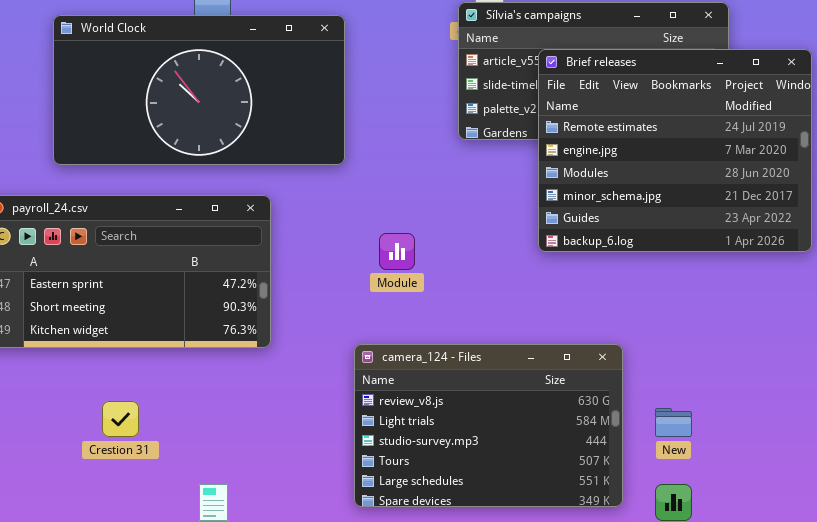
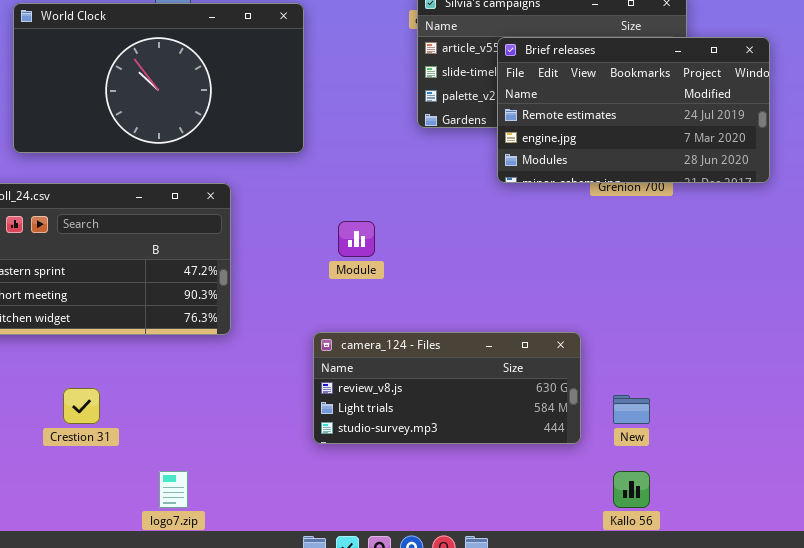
Brief releases: [538,49,812,252] -> [497,37,770,183], resized
camera_124 - Files: [354,344,623,507] -> [313,332,581,444], resized

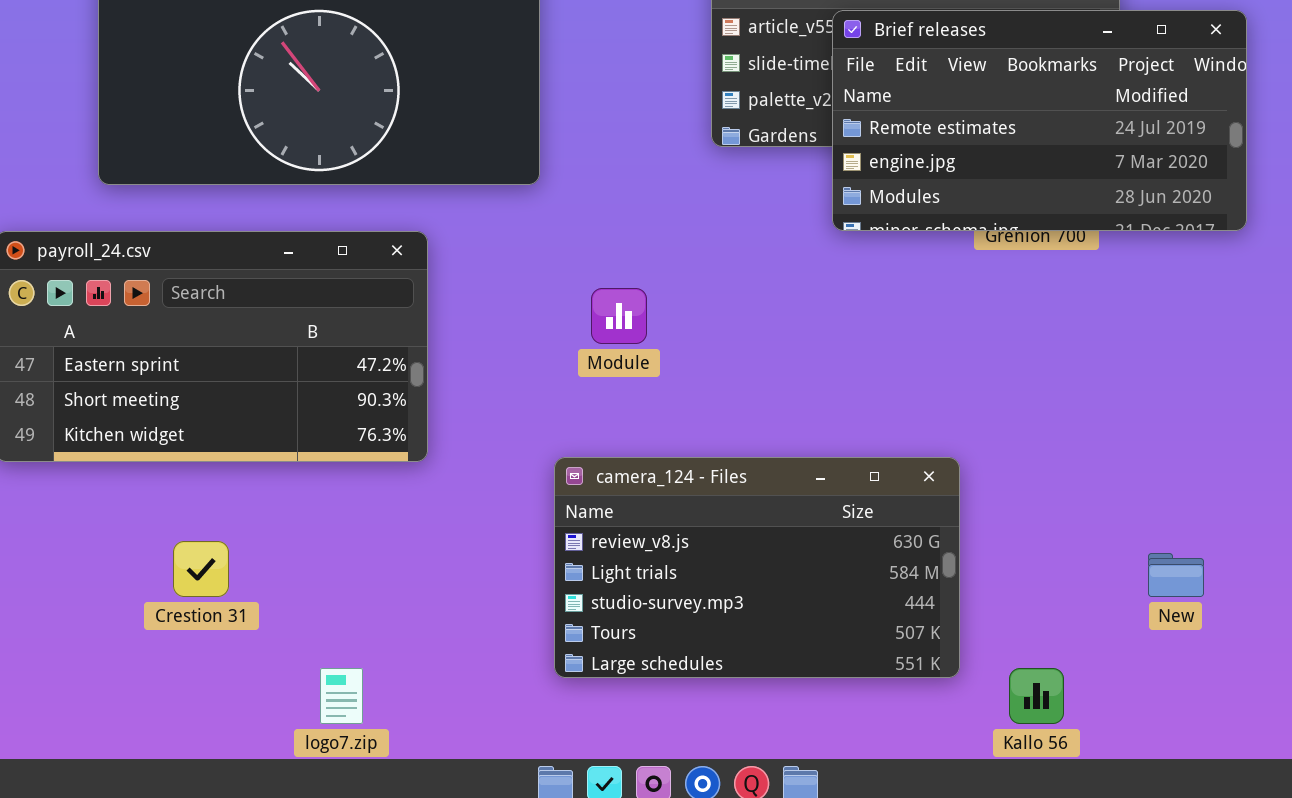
camera_124 - Files: [313,332,581,444] -> [554,457,960,678], resized
New: [613,395,650,424] -> [1148,553,1204,597], moved

